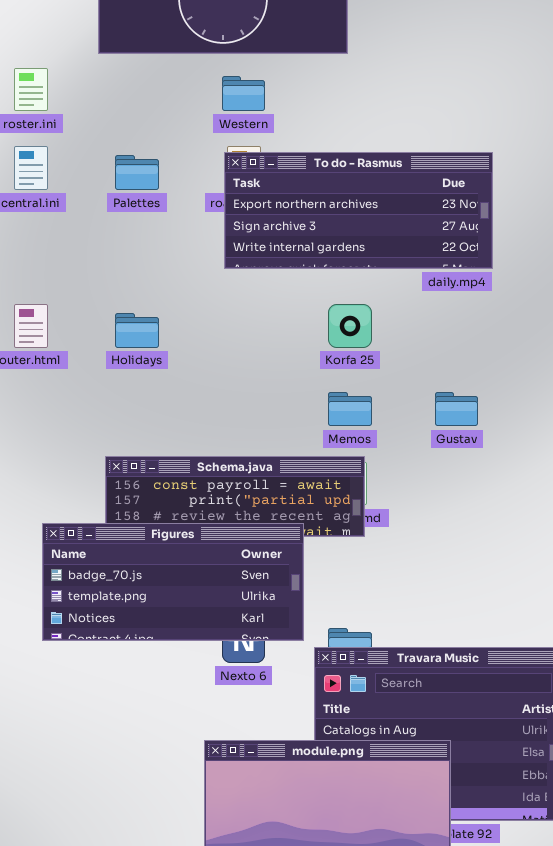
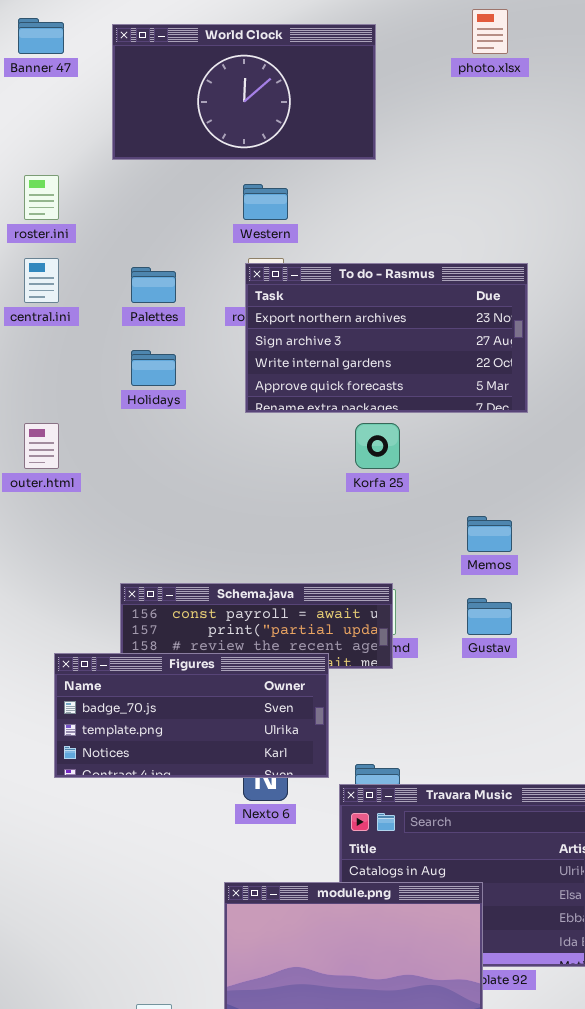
To do - Rasmus: [224,152,493,269] -> [245,263,528,413], resized
Holidays: [115,313,159,348] -> [131,350,176,386], moved
Memos: [328,392,372,426] -> [467,516,512,552], moved
Gustav: [435,392,478,426] -> [467,598,512,635], moved

